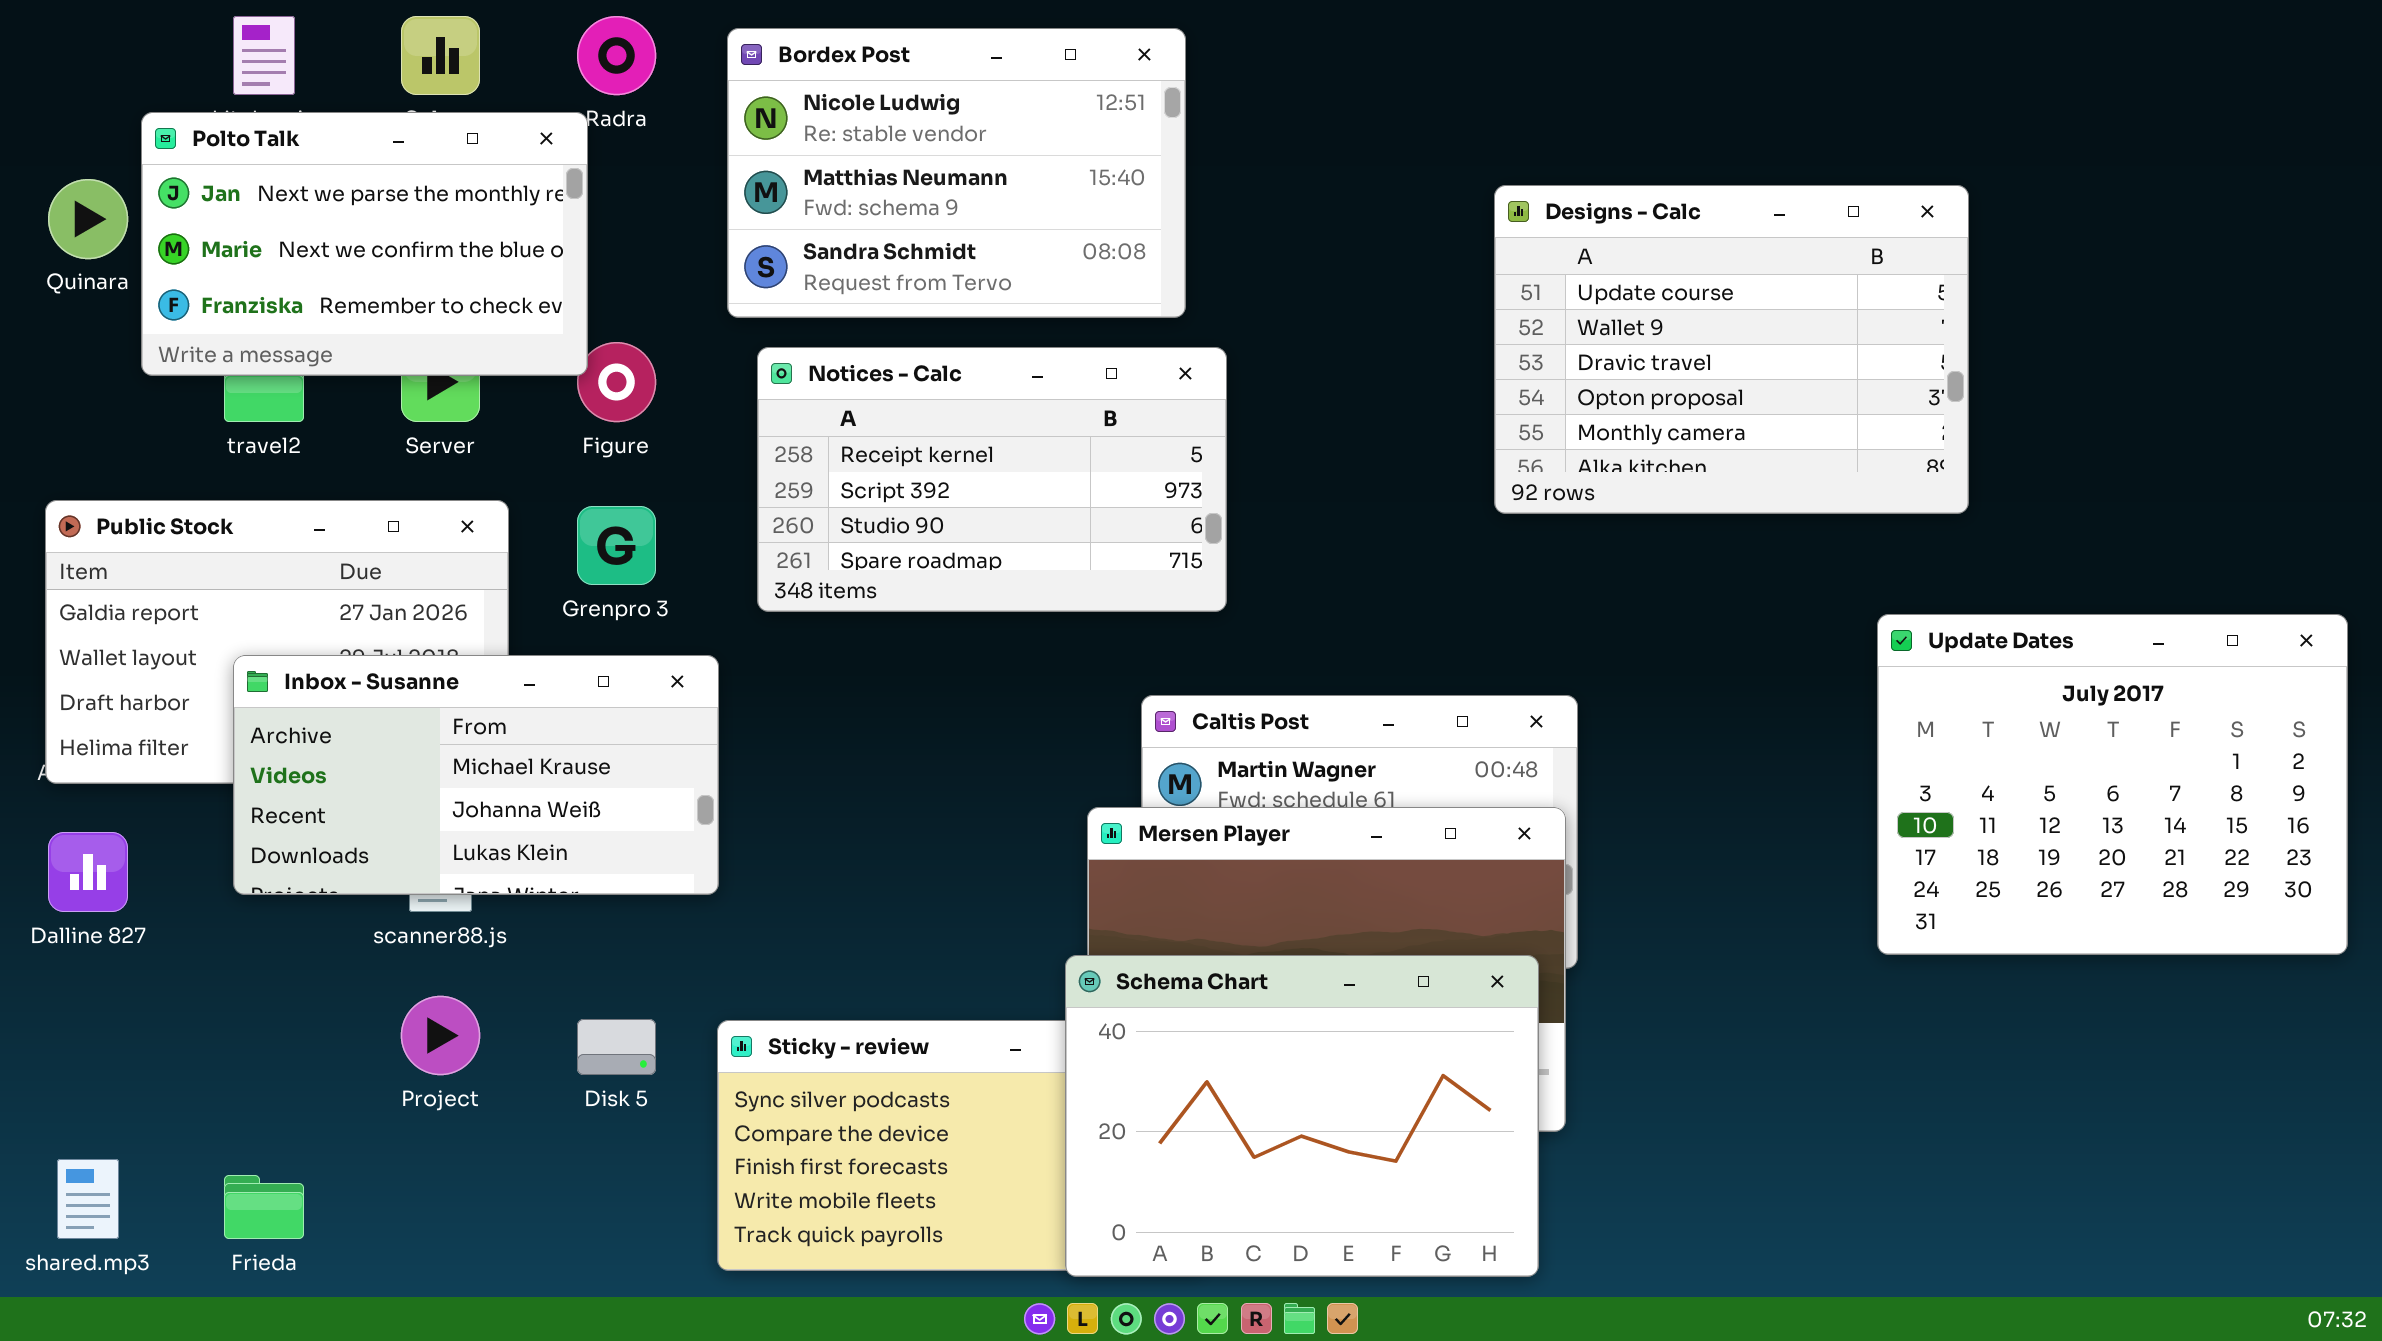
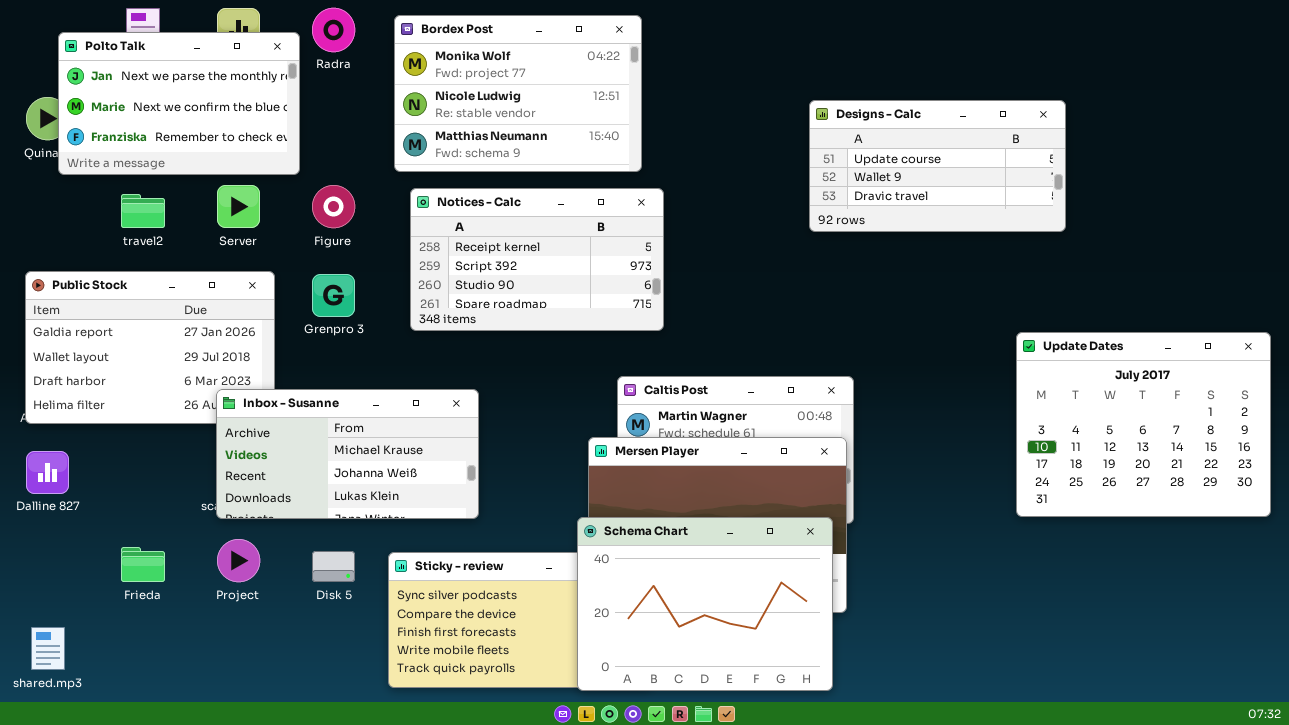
Bordex Post: [727,28,1186,318] -> [394,15,642,172], scrolled up 1 row
Polto Talk: [141,112,588,376] -> [58,32,300,175], moved
Designs - Calc: [1494,185,1969,514] -> [809,100,1066,232], resized
Inbox - Susanne: [233,655,719,895] -> [216,389,479,519], moved
Frieda: [224,1175,304,1239] -> [121,547,165,582], moved

